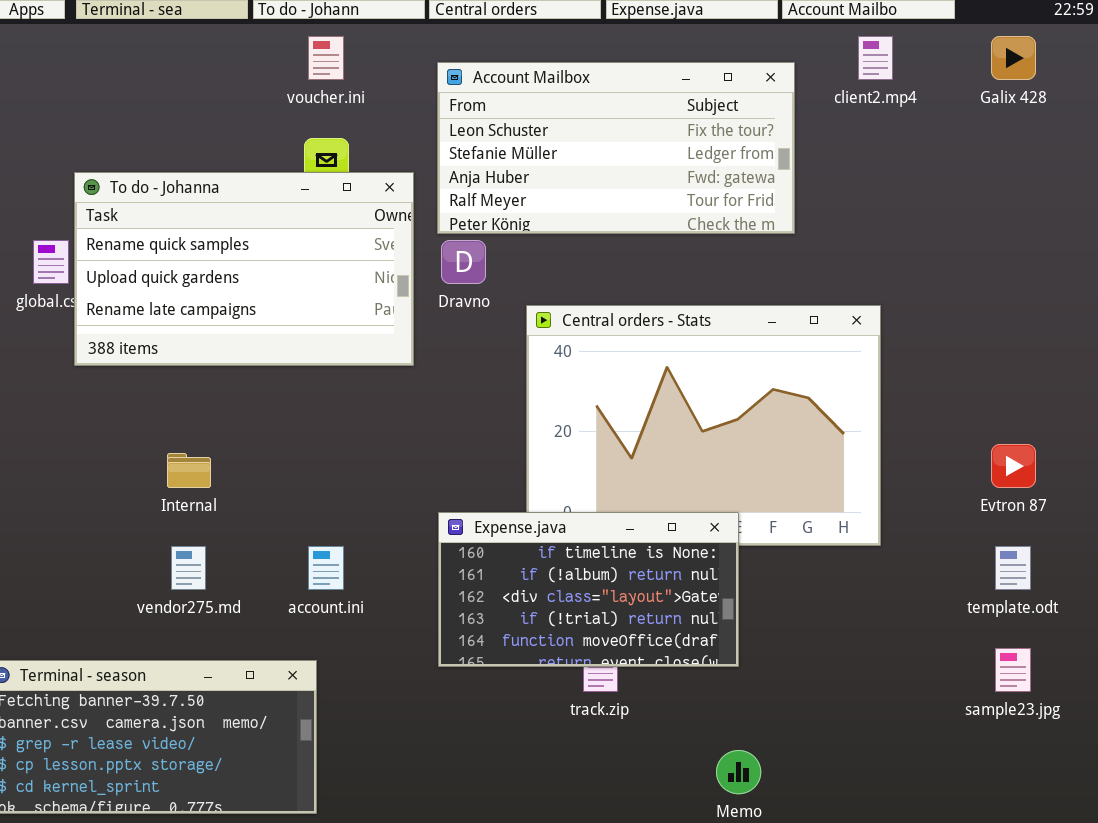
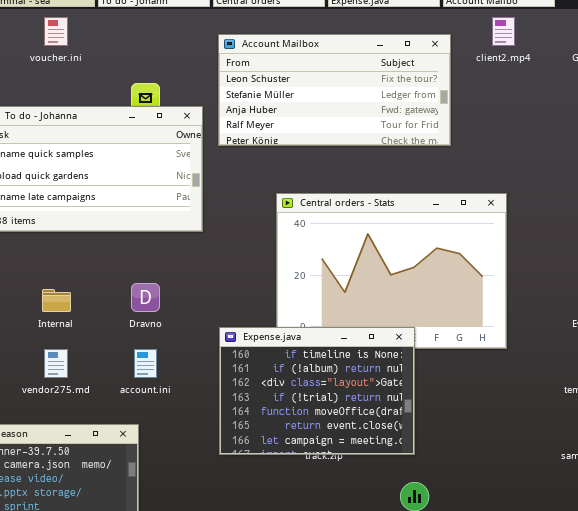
voucher.ini: [308,36,344,80] -> [44,17,68,46], moved
Dravno: [441,240,486,284] -> [131,283,160,312], moved
Expense.java: [438,512,739,667] -> [219,327,415,455], resized

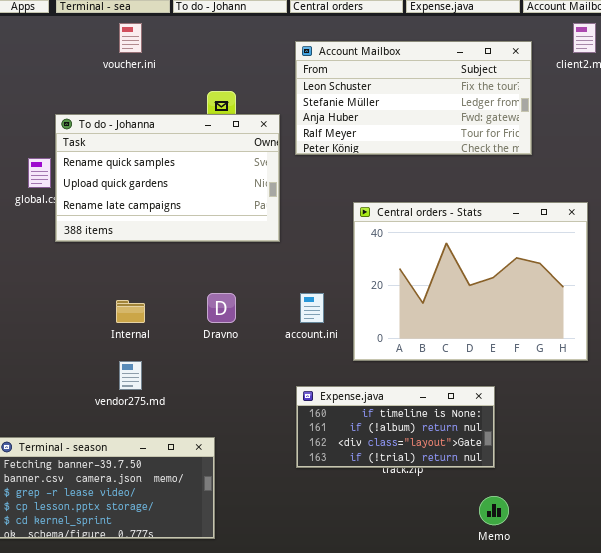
Expense.java: [219,327,415,455] -> [296,386,495,468], resized
account.ini: [134,349,157,378] -> [300,293,324,323], moved

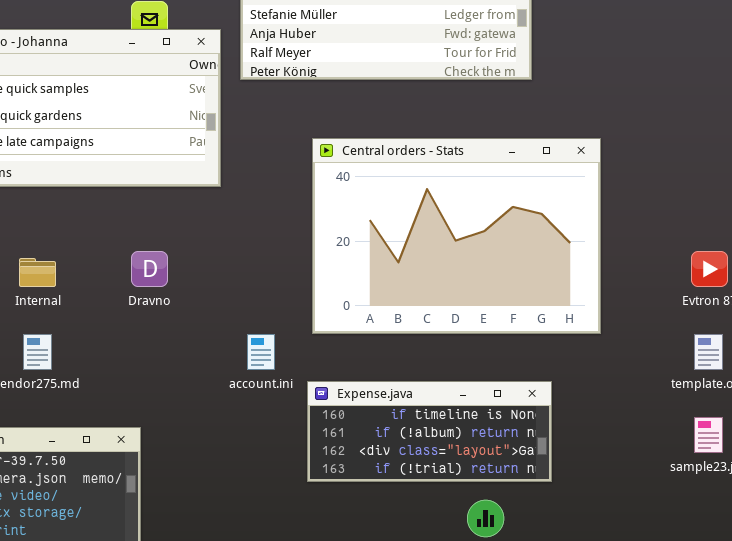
account.ini: [300,293,324,323] -> [247,334,275,370], moved
Expense.java: [296,386,495,468] -> [307,381,552,482], moved

